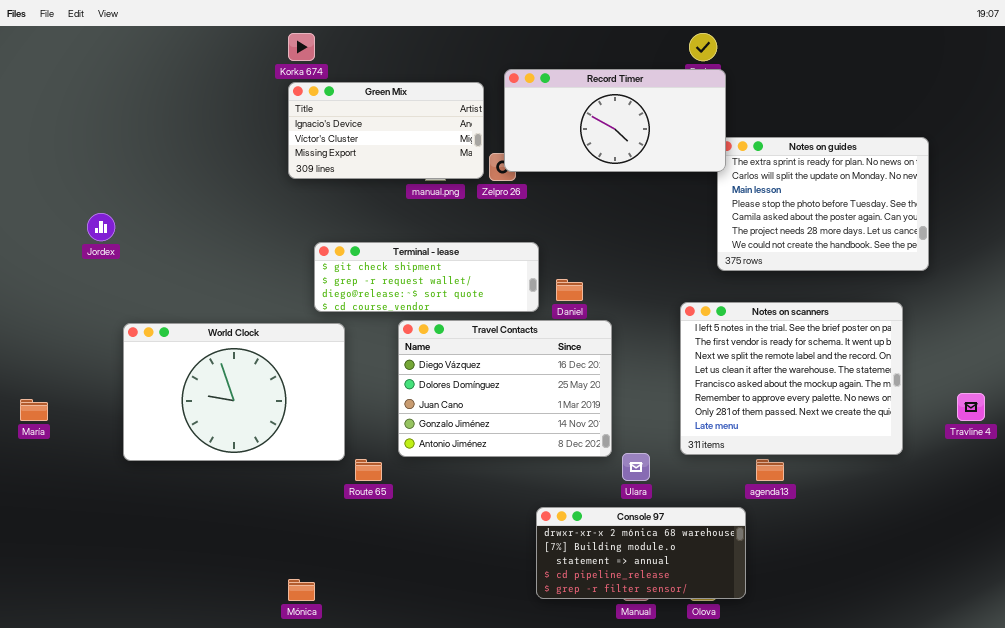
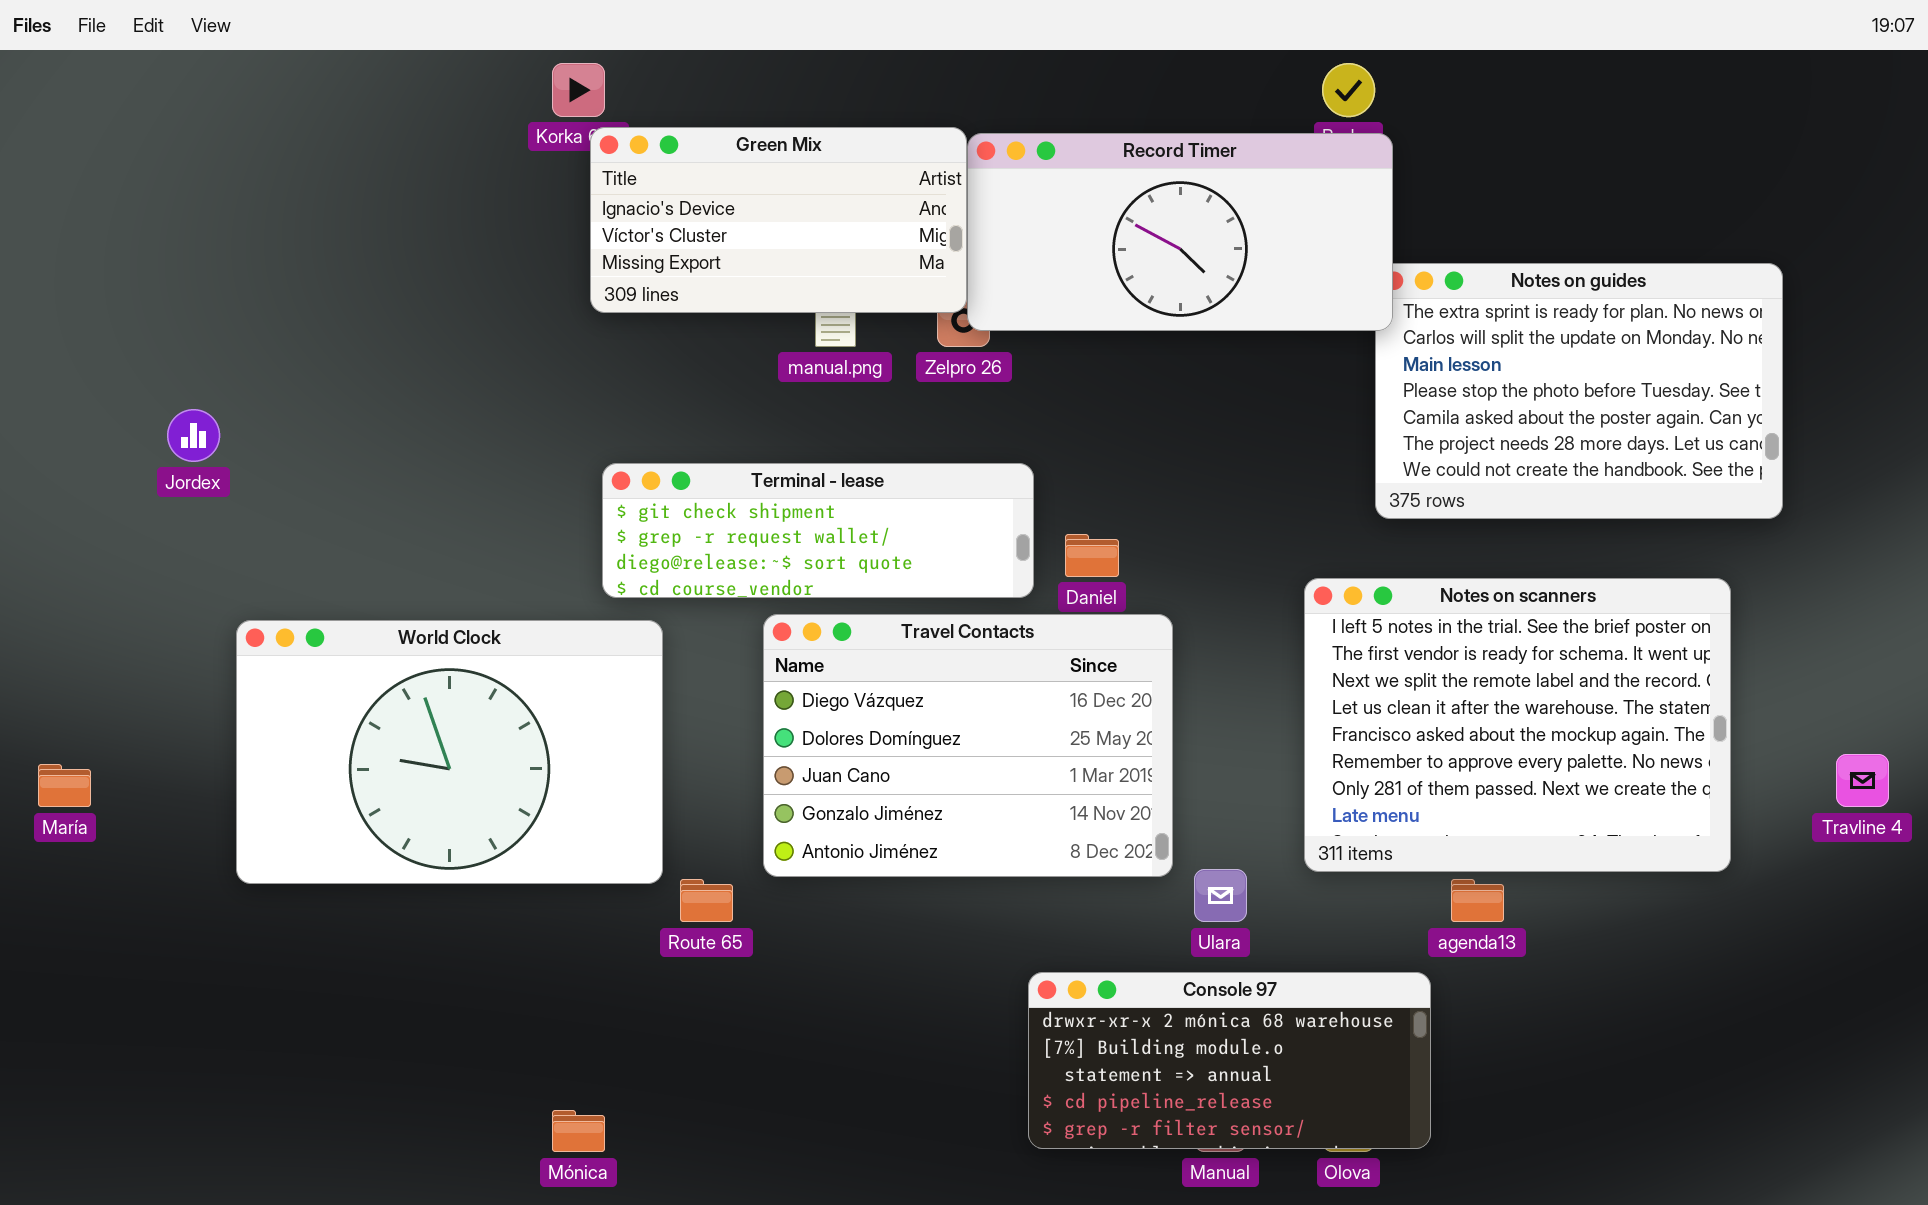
Green Mix: [288,82,484,179] -> [590,127,967,313], moved

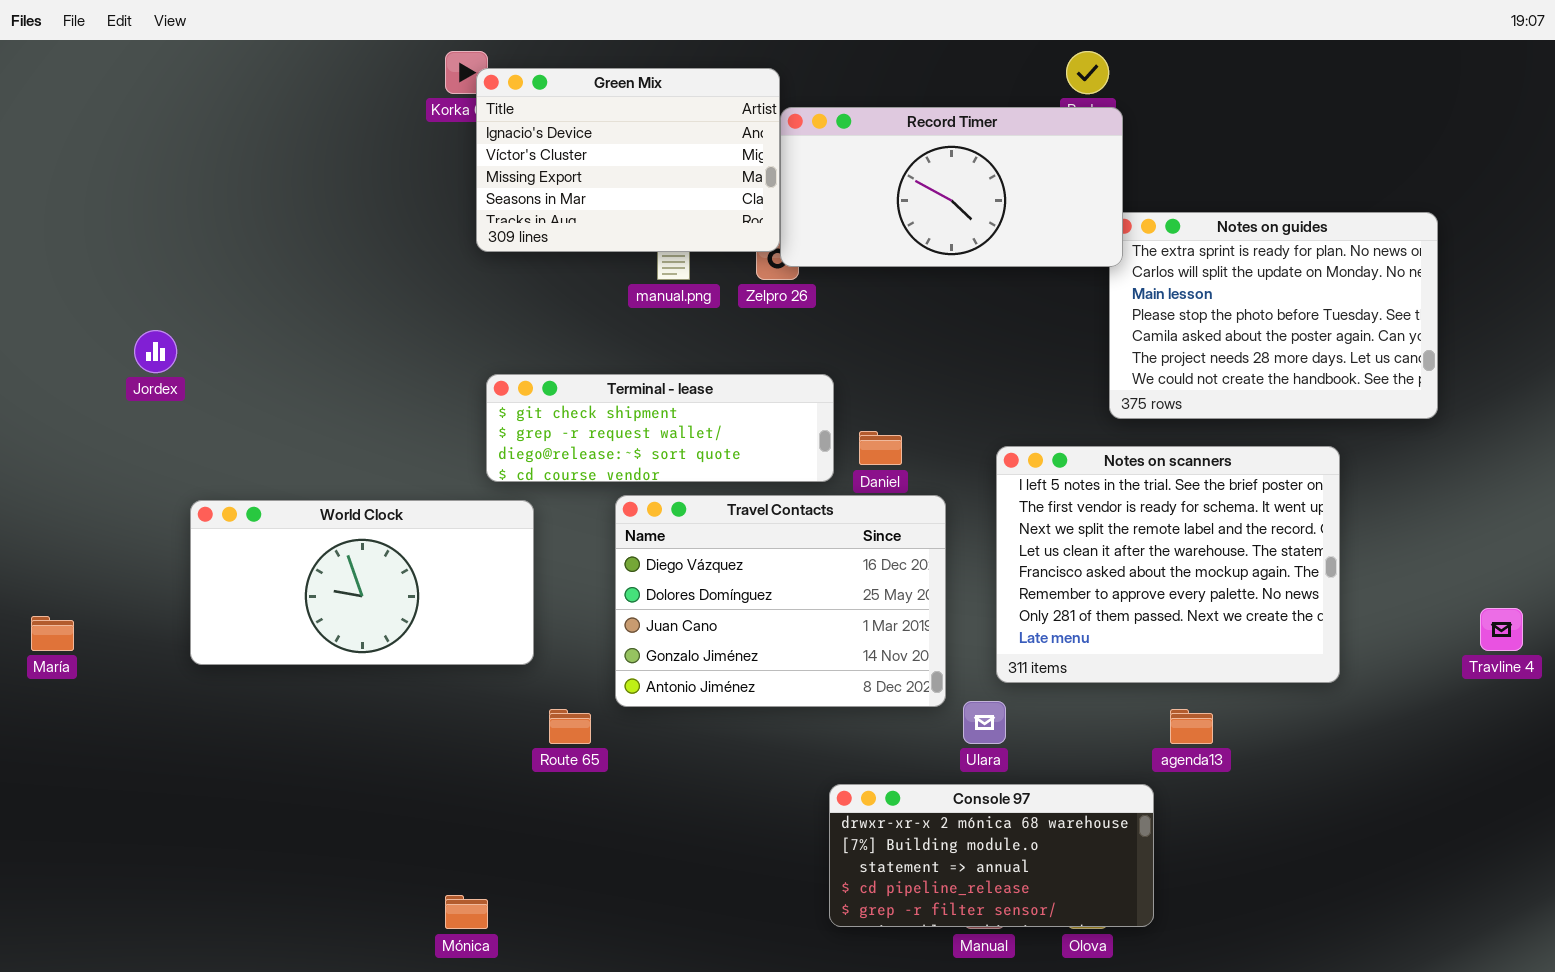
Green Mix: [590,127,967,313] -> [476,68,780,252], resized
Notes on scanners: [1304,578,1731,872] -> [996,446,1340,683], moved
World Clock: [236,620,663,884] -> [190,500,534,665], resized

